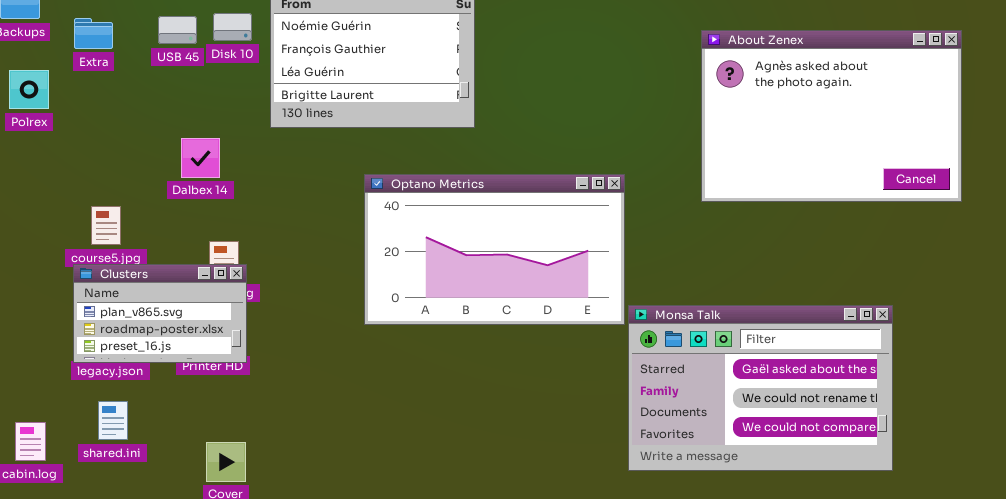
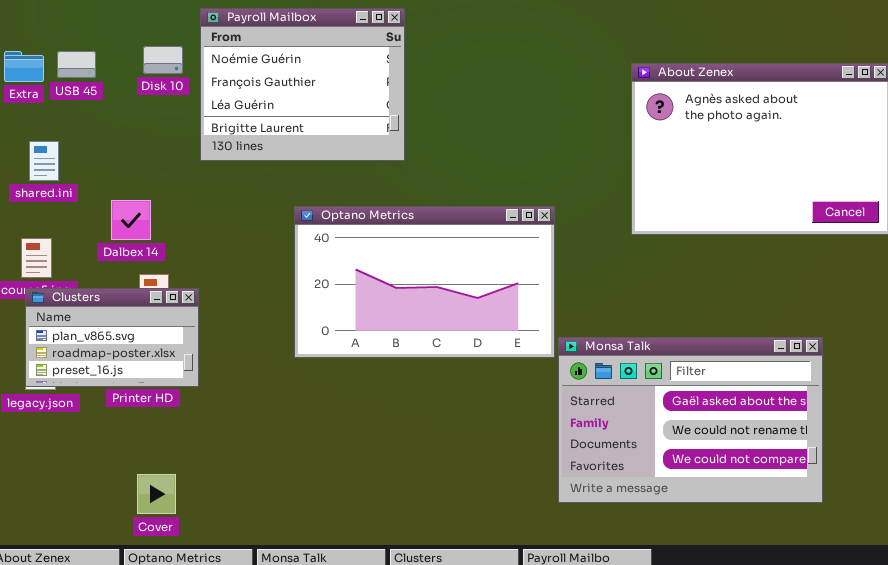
USB 45: [158,16,197,44] -> [57,51,96,78], moved
Dalbex 14: [181,138,220,178] -> [111,200,151,240], moved
Clusters: [73,264,247,363] -> [25,288,199,387], moved
shared.ini: [98,401,128,440] -> [29,141,59,181], moved

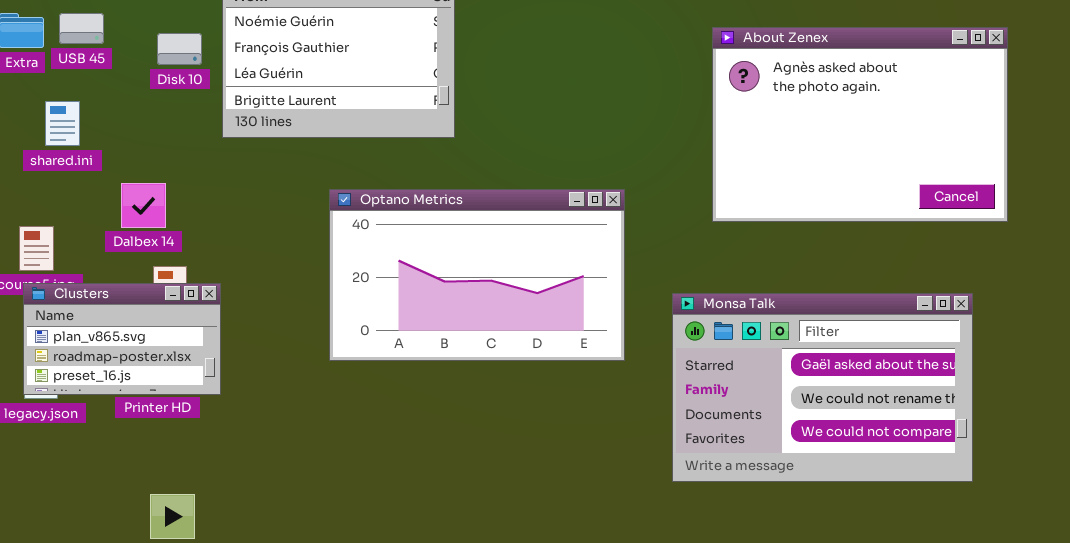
Disk 10: [143,46,183,74] -> [157,33,202,65], moved
shared.ini: [29,141,59,181] -> [45,101,80,146], moved
Monsa Talk: [558,337,823,503] -> [672,293,973,482], moved

